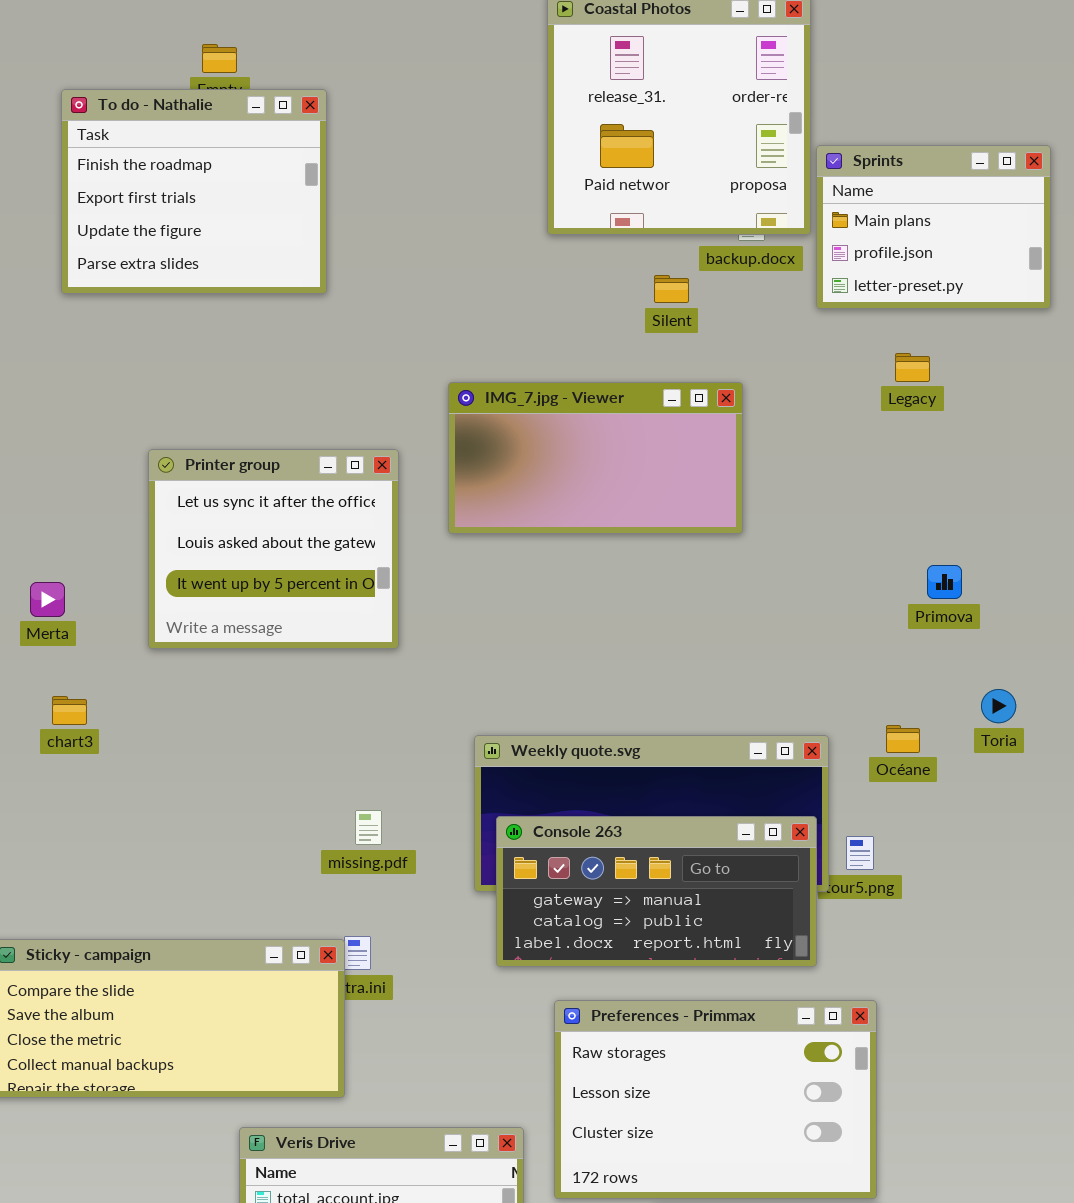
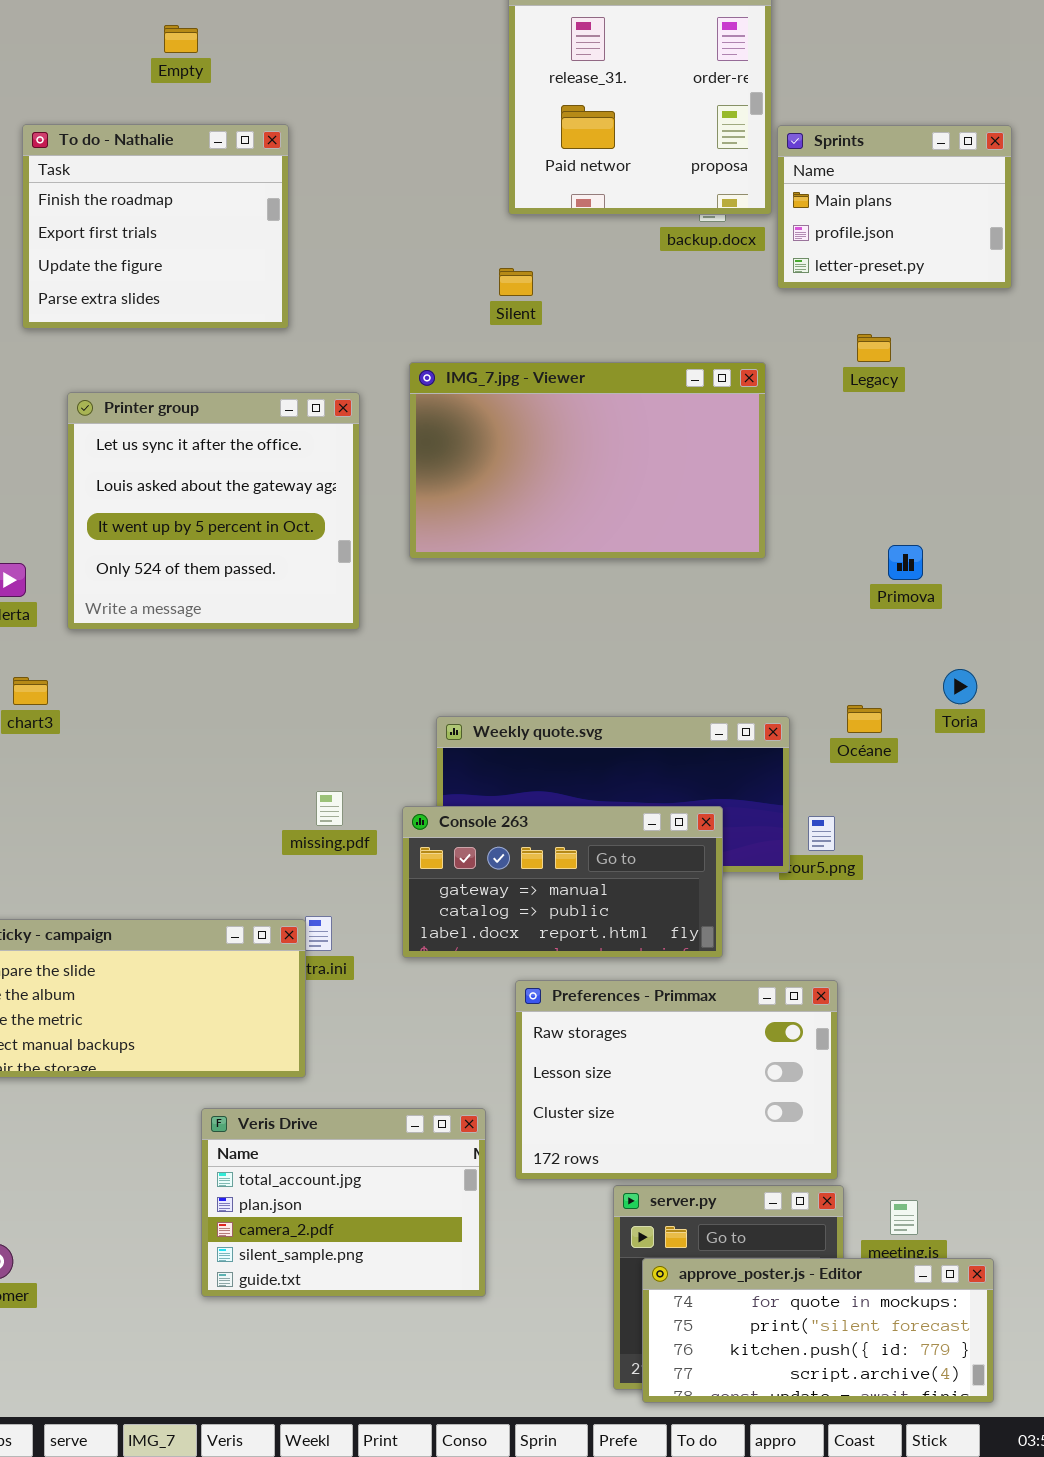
To do - Nathalie: [61,89,327,294] -> [22,124,289,329], moved
Silent: [654,275,689,303] -> [499,268,533,296], moved
IMG_7.jpg - Viewer: [448,382,743,534] -> [409,362,766,559], resized
Printer group: [148,449,399,649] -> [67,392,360,630], resized
Console 263: [496,816,817,967] -> [402,806,723,958], moved

